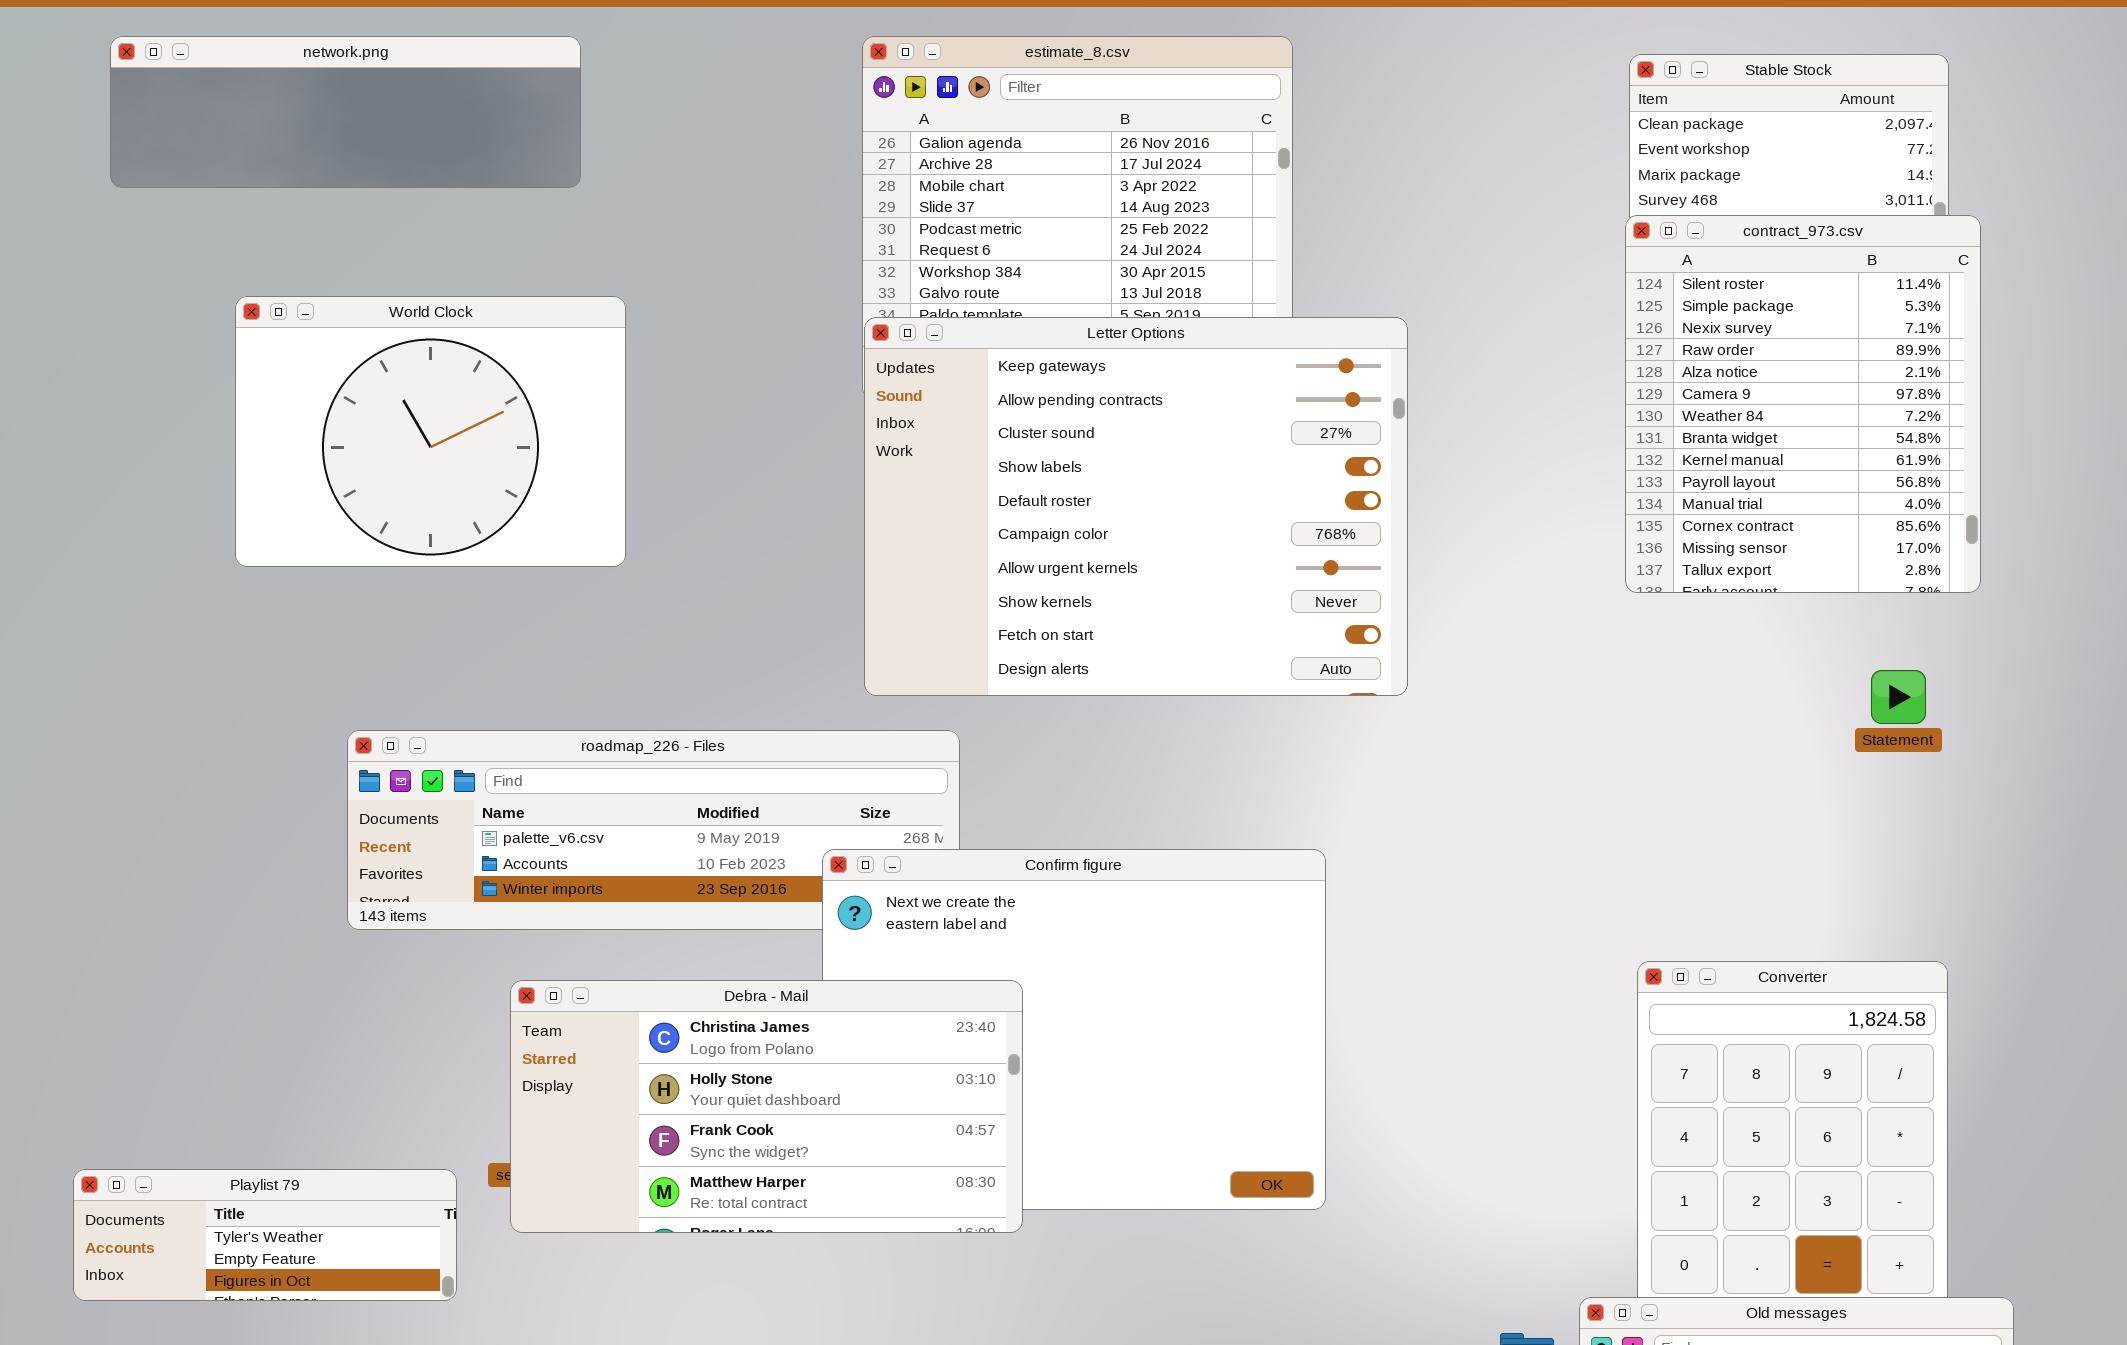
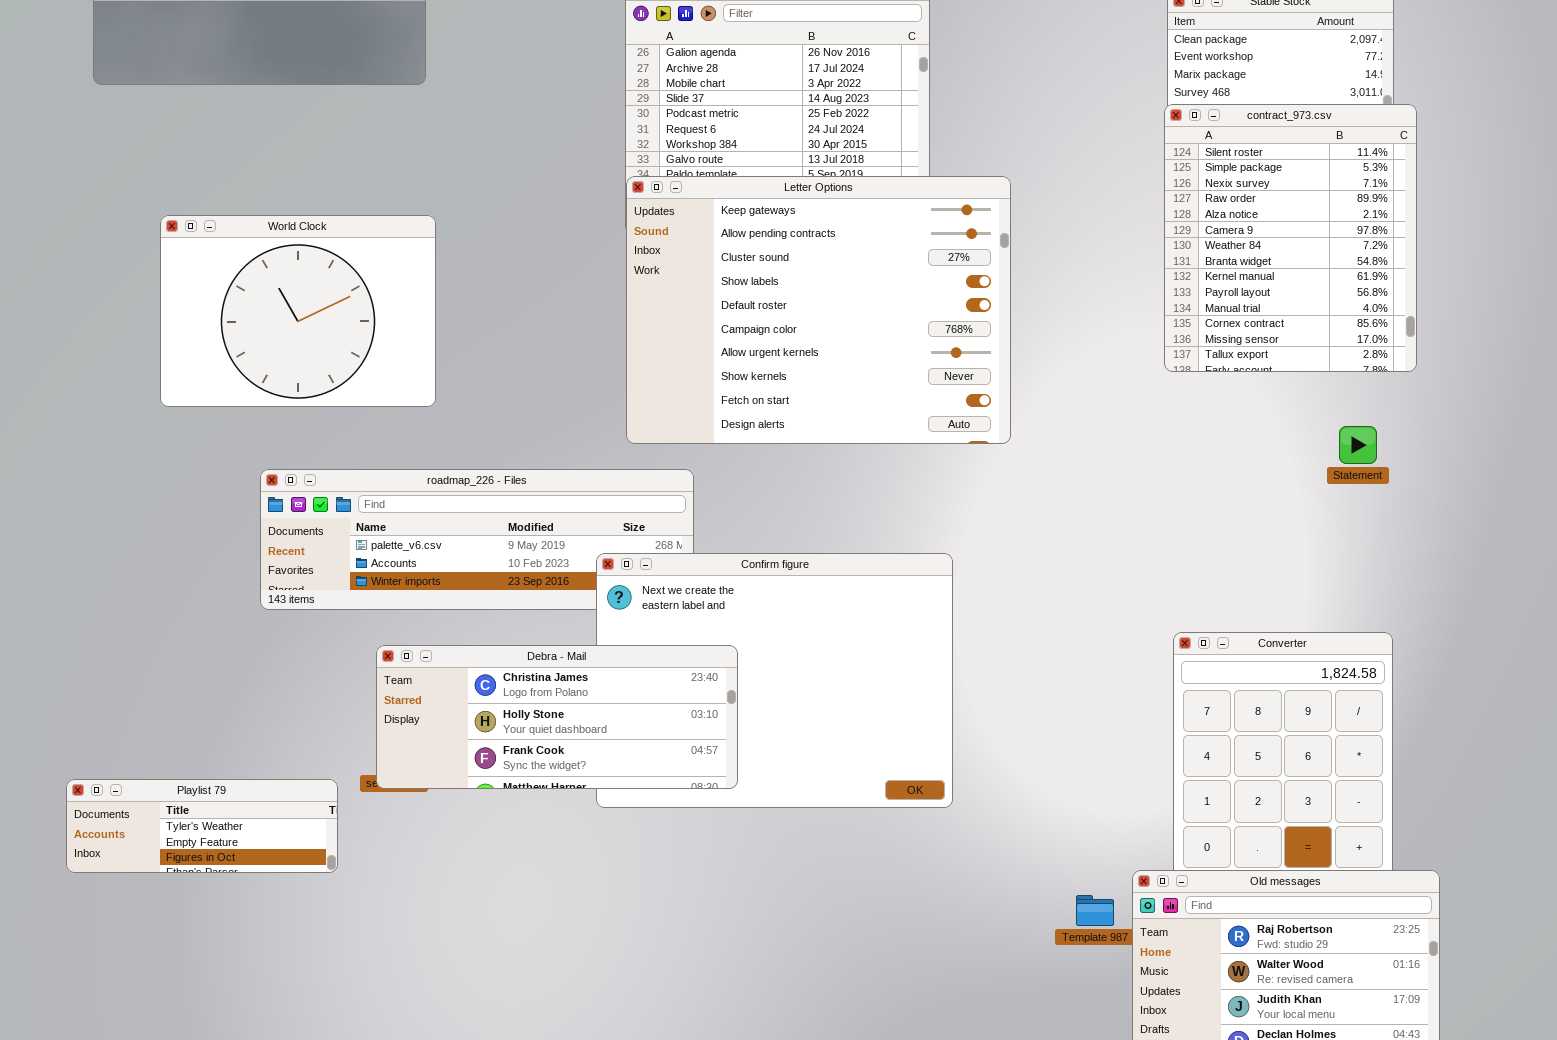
World Clock: [235,296,626,567] -> [160,215,436,407], moved
Debra - Mail: [510,980,1023,1233] -> [376,645,738,789], resized

